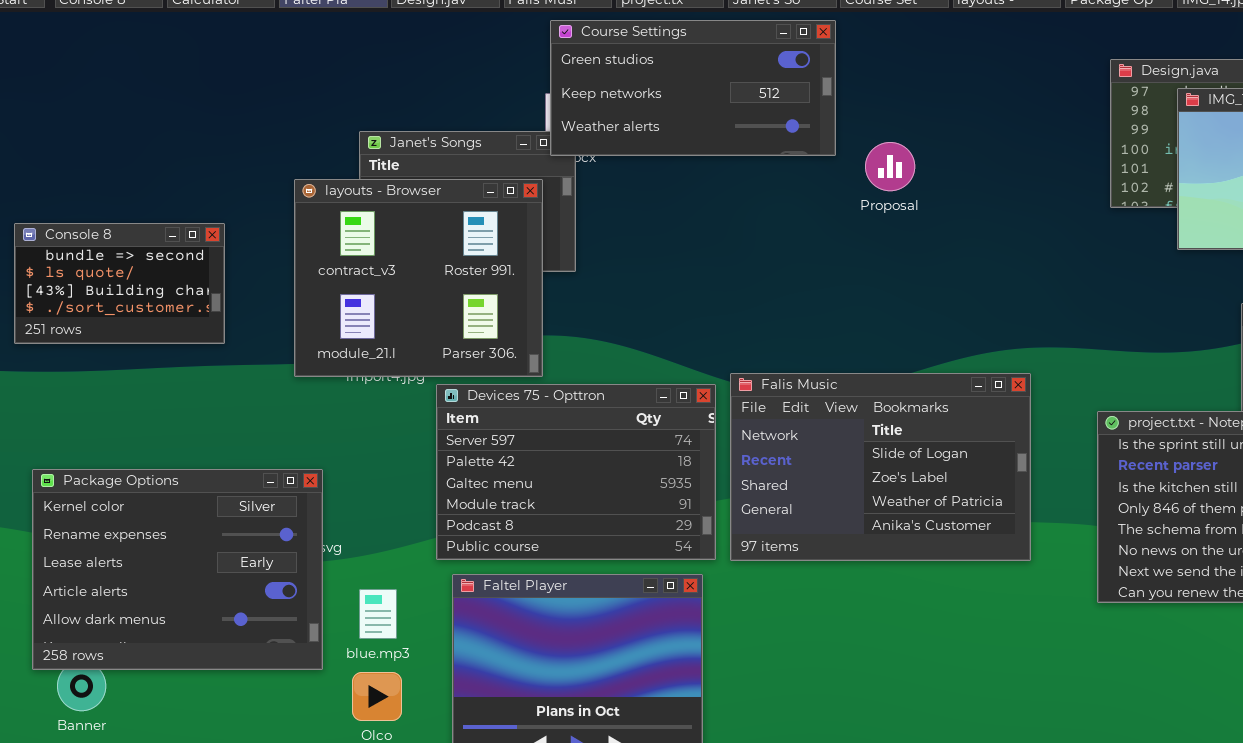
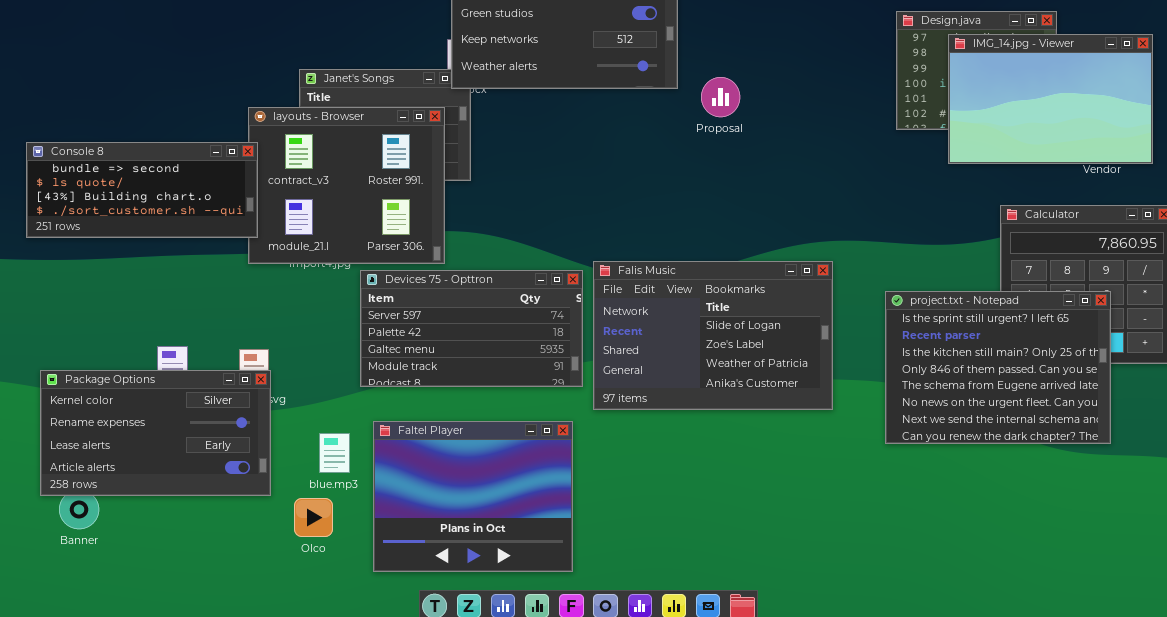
Console 8: [14,223,225,344] -> [26,142,258,238], resized
Devices 75 - Opttron: [436,384,716,560] -> [360,270,583,387], resized
Package Options: [32,469,323,670] -> [40,370,271,496], resized
blue.mp3: [359,589,397,639] -> [319,433,350,473], moved

